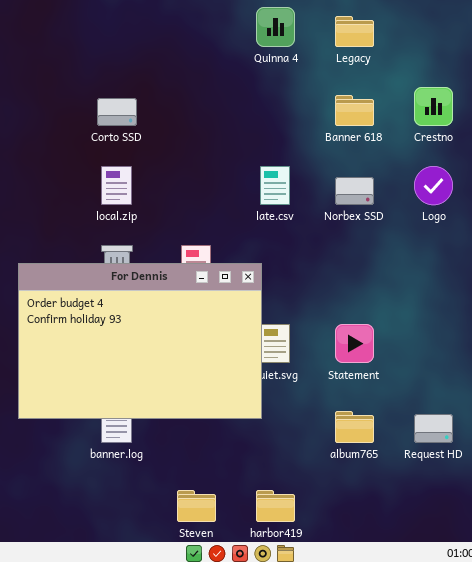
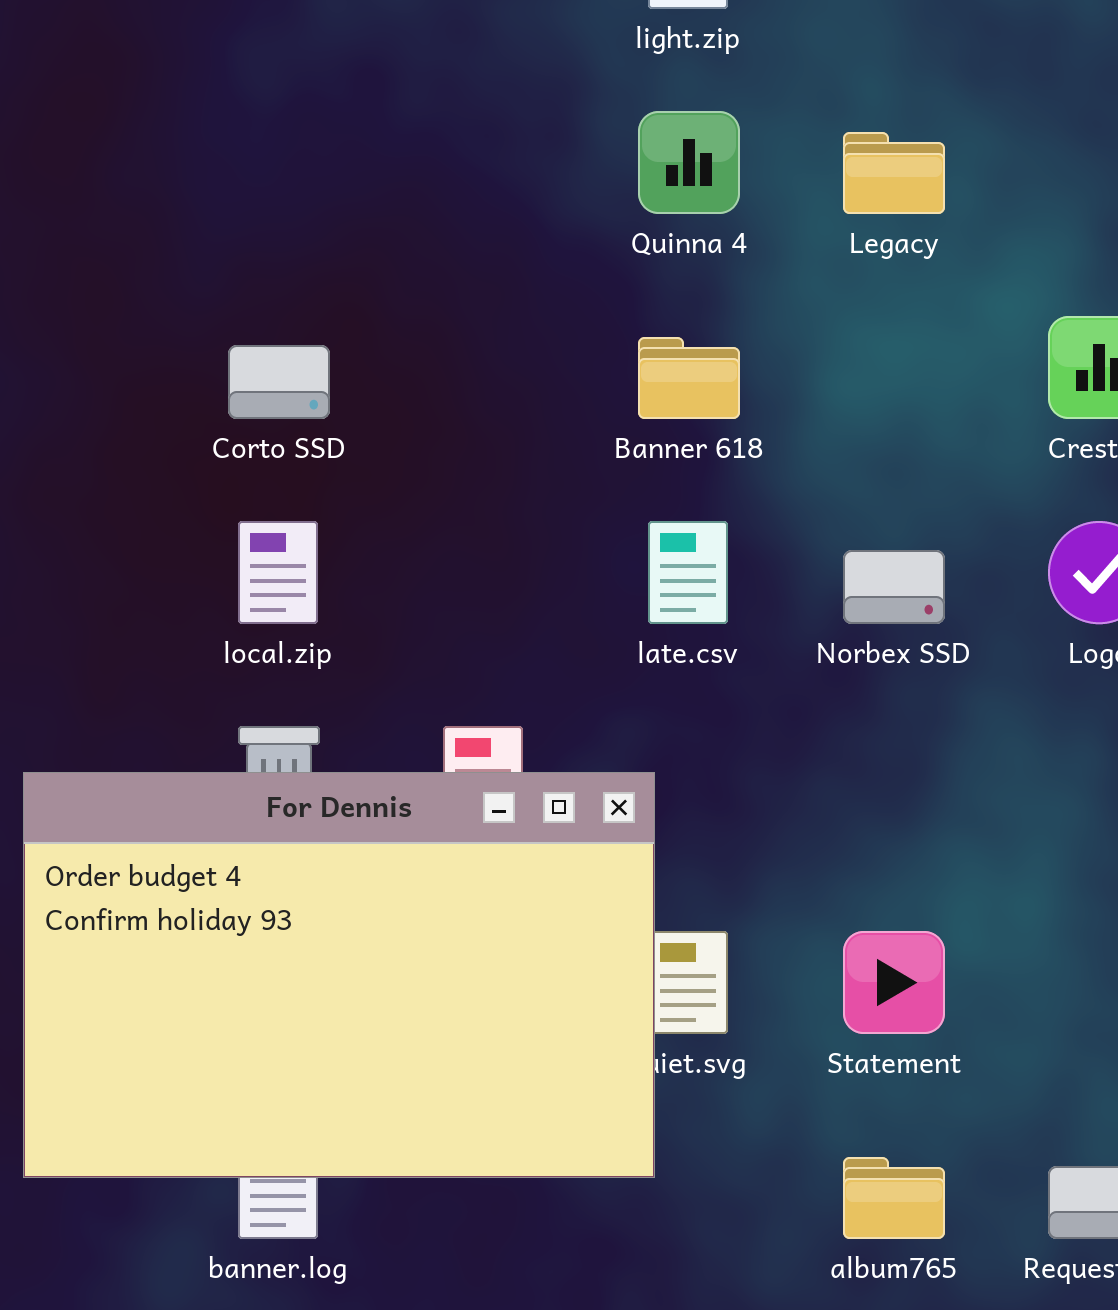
Banner 618: [335,95,374,126] -> [638,337,740,419], moved

